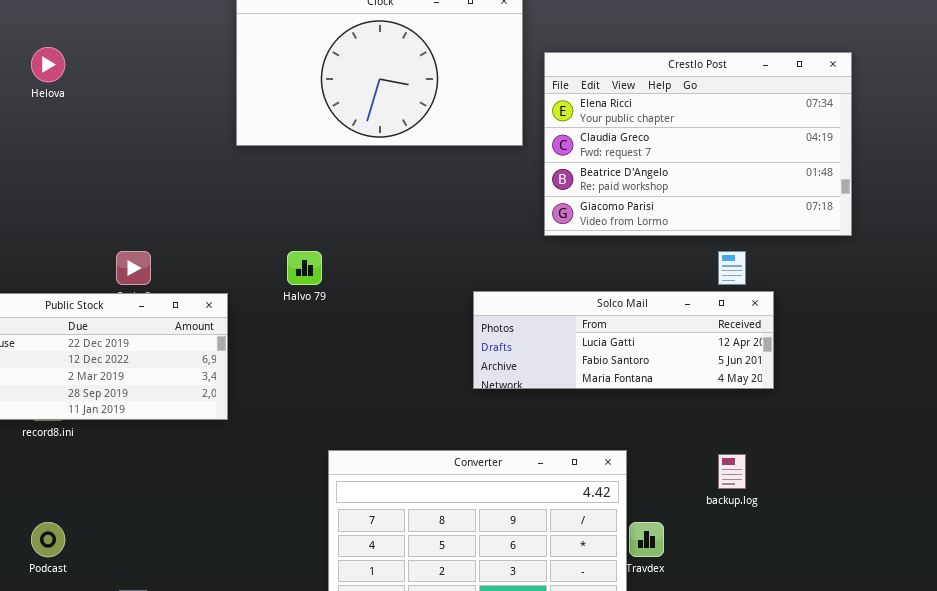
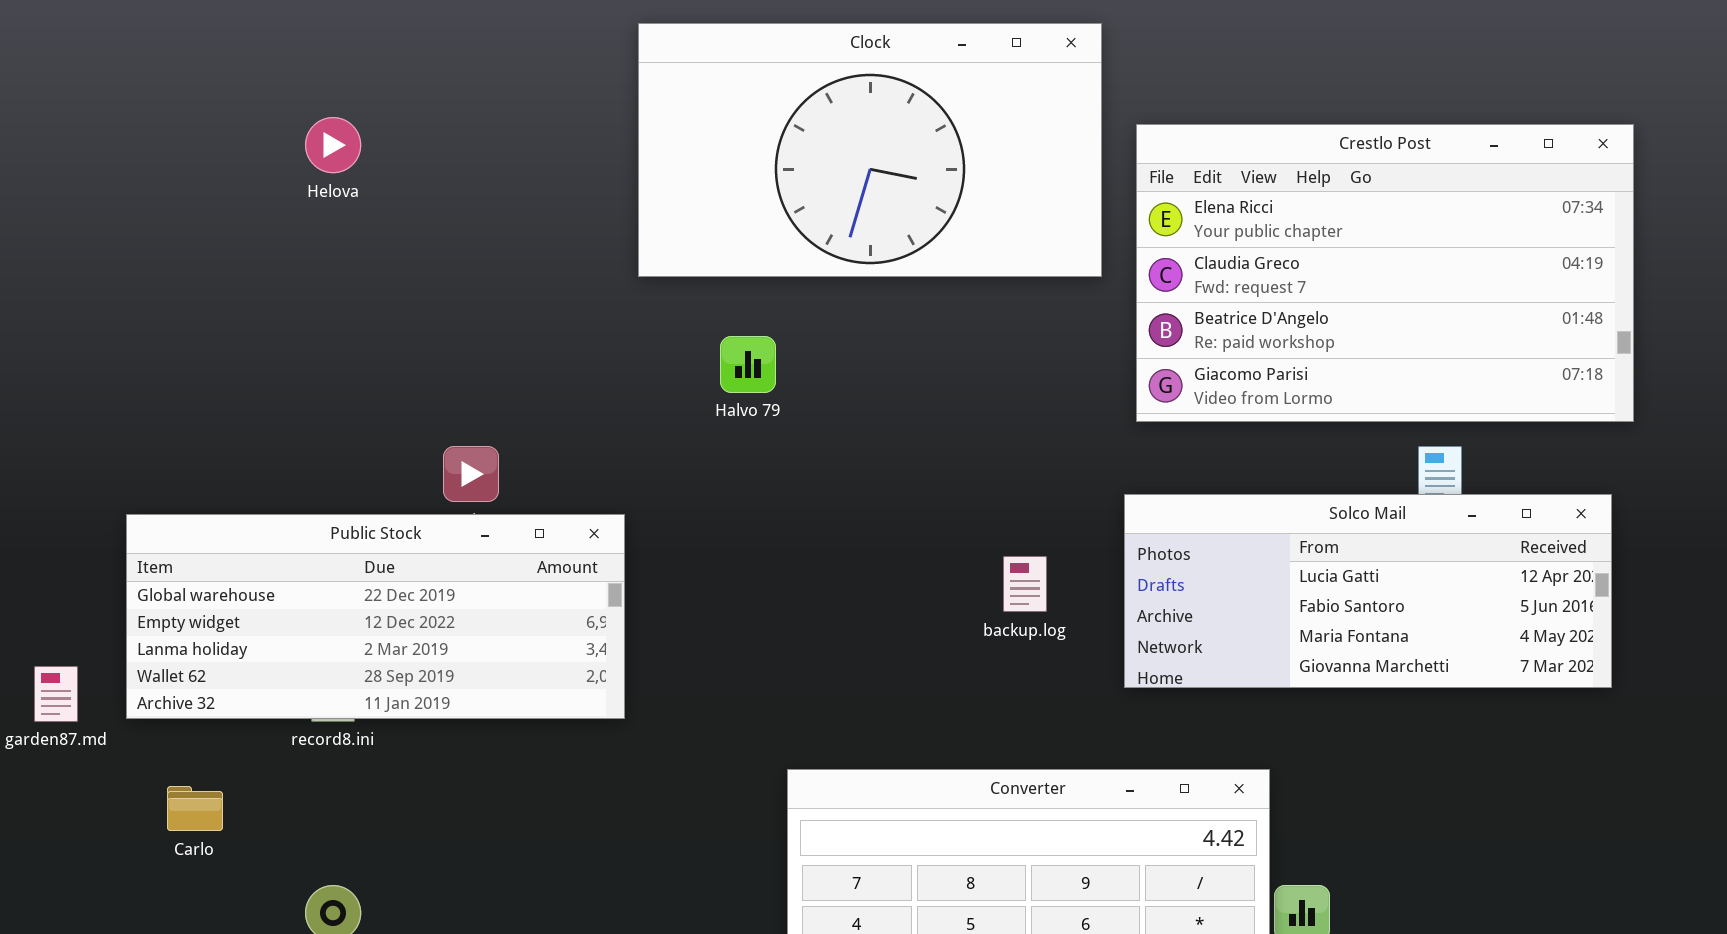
Halvo 79: [287,251,322,285] -> [720,336,776,393], moved
Solco Mail: [473,291,774,389] -> [1124,494,1612,688], moved, resized
backup.log: [718,454,746,489] -> [1003,556,1047,612], moved

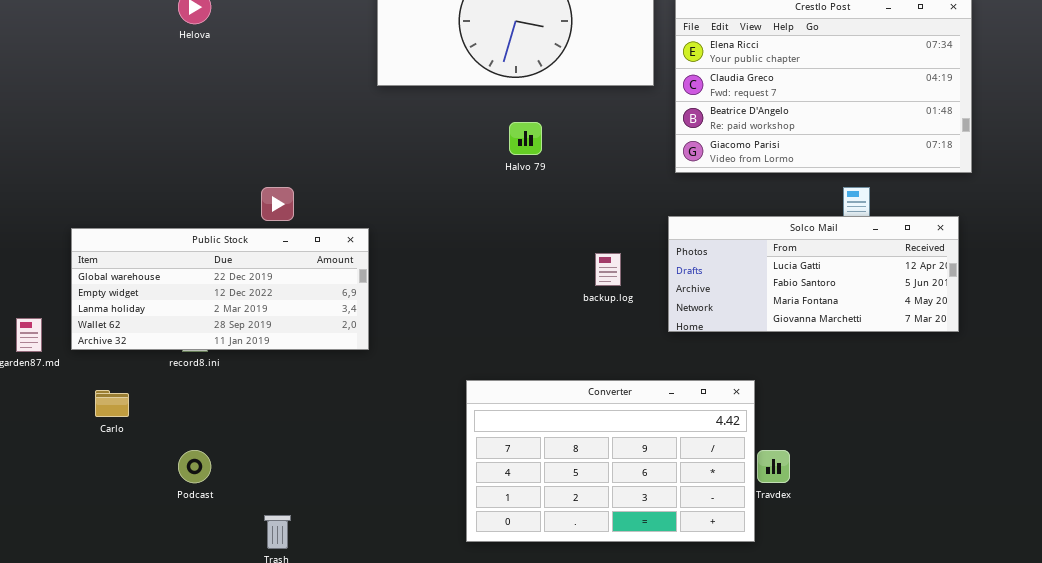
Halvo 79: [720,336,776,393] -> [509,122,542,155], moved

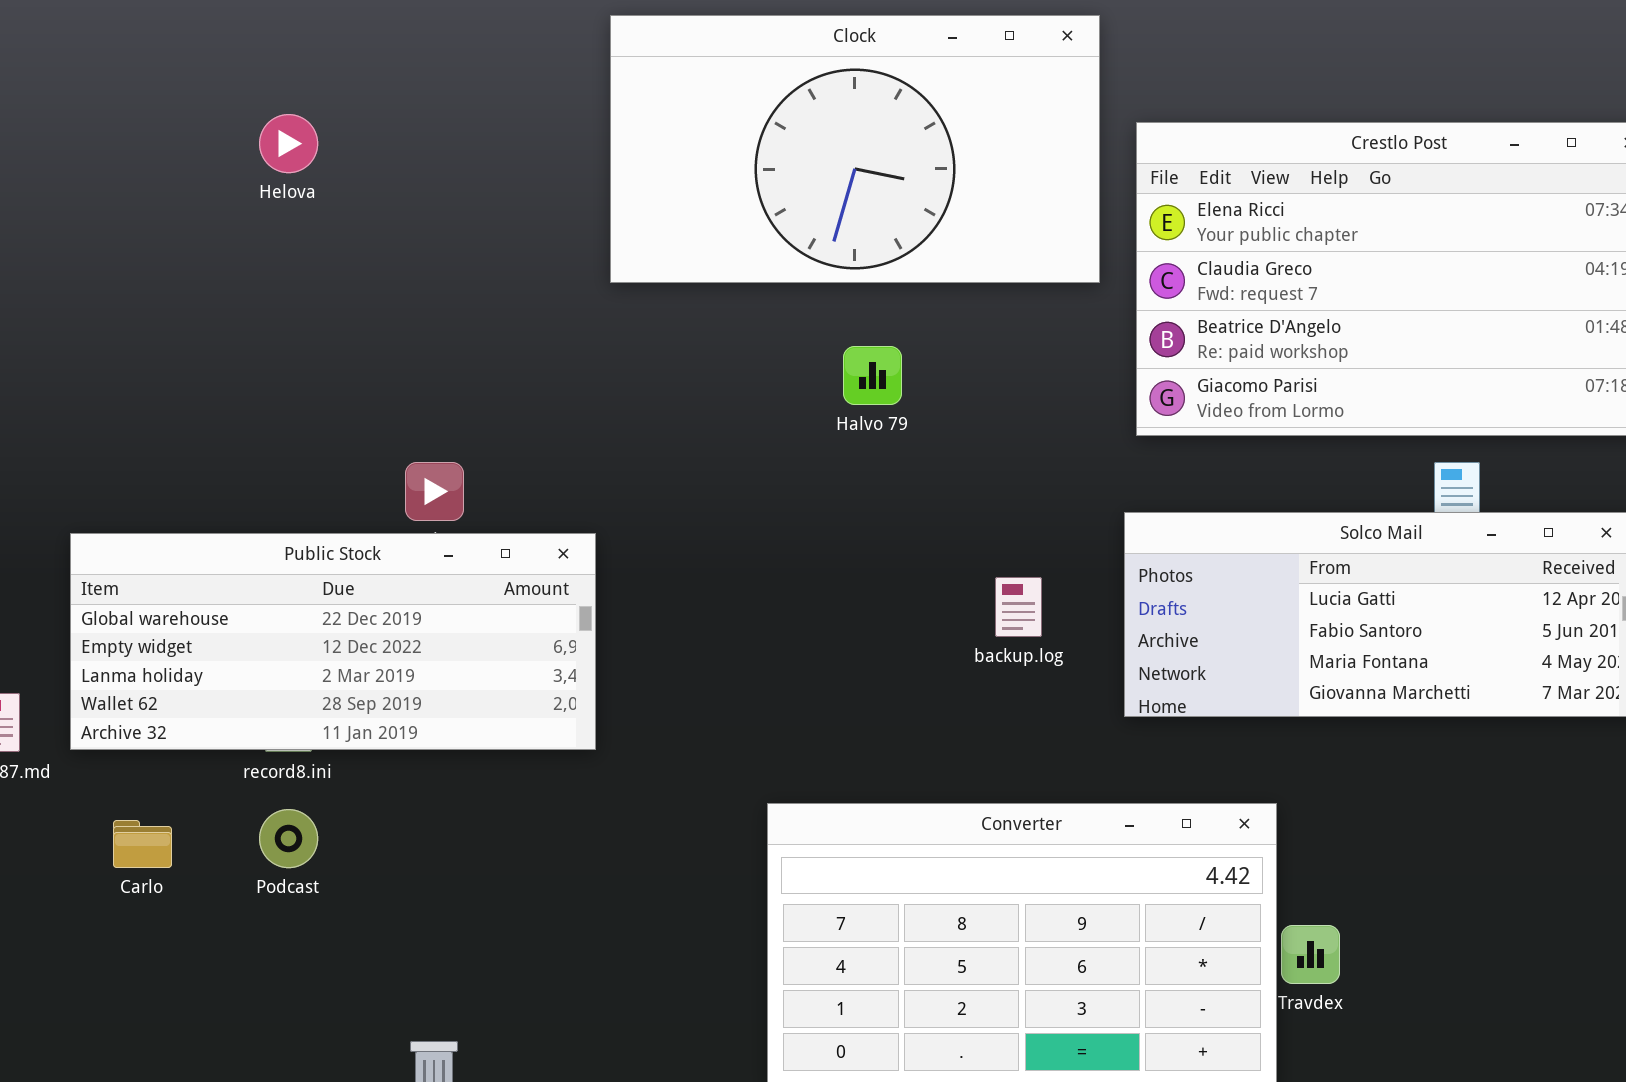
Podcast: [178,450,211,483] -> [259,809,318,868], moved

